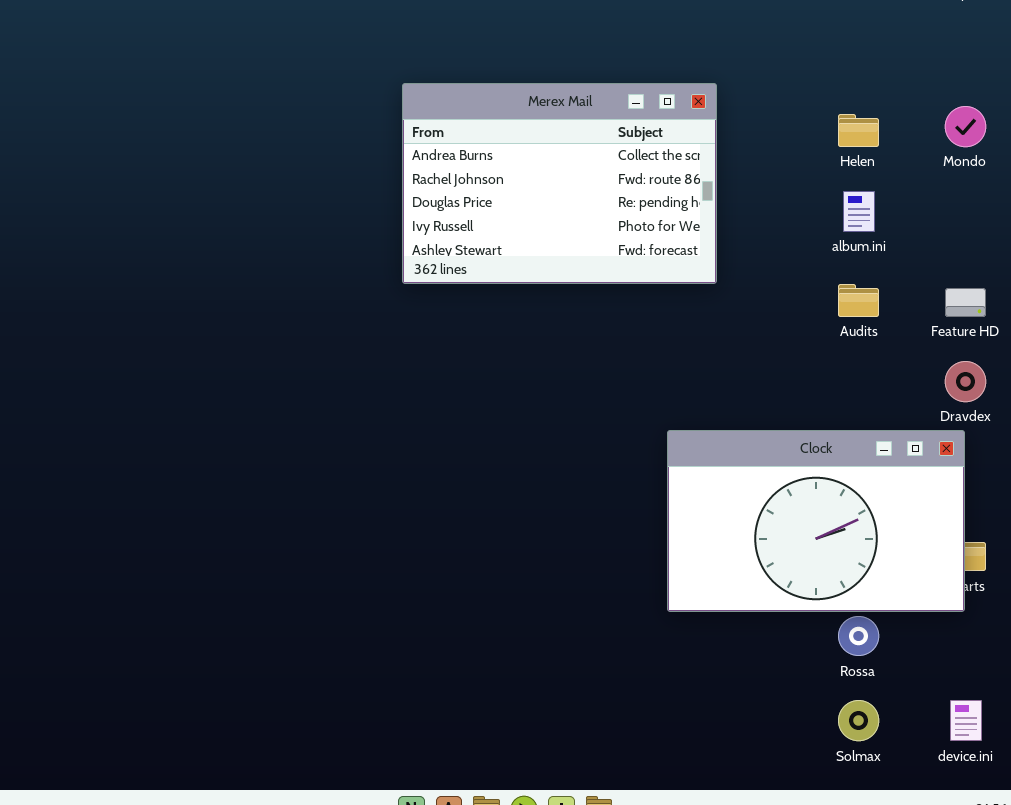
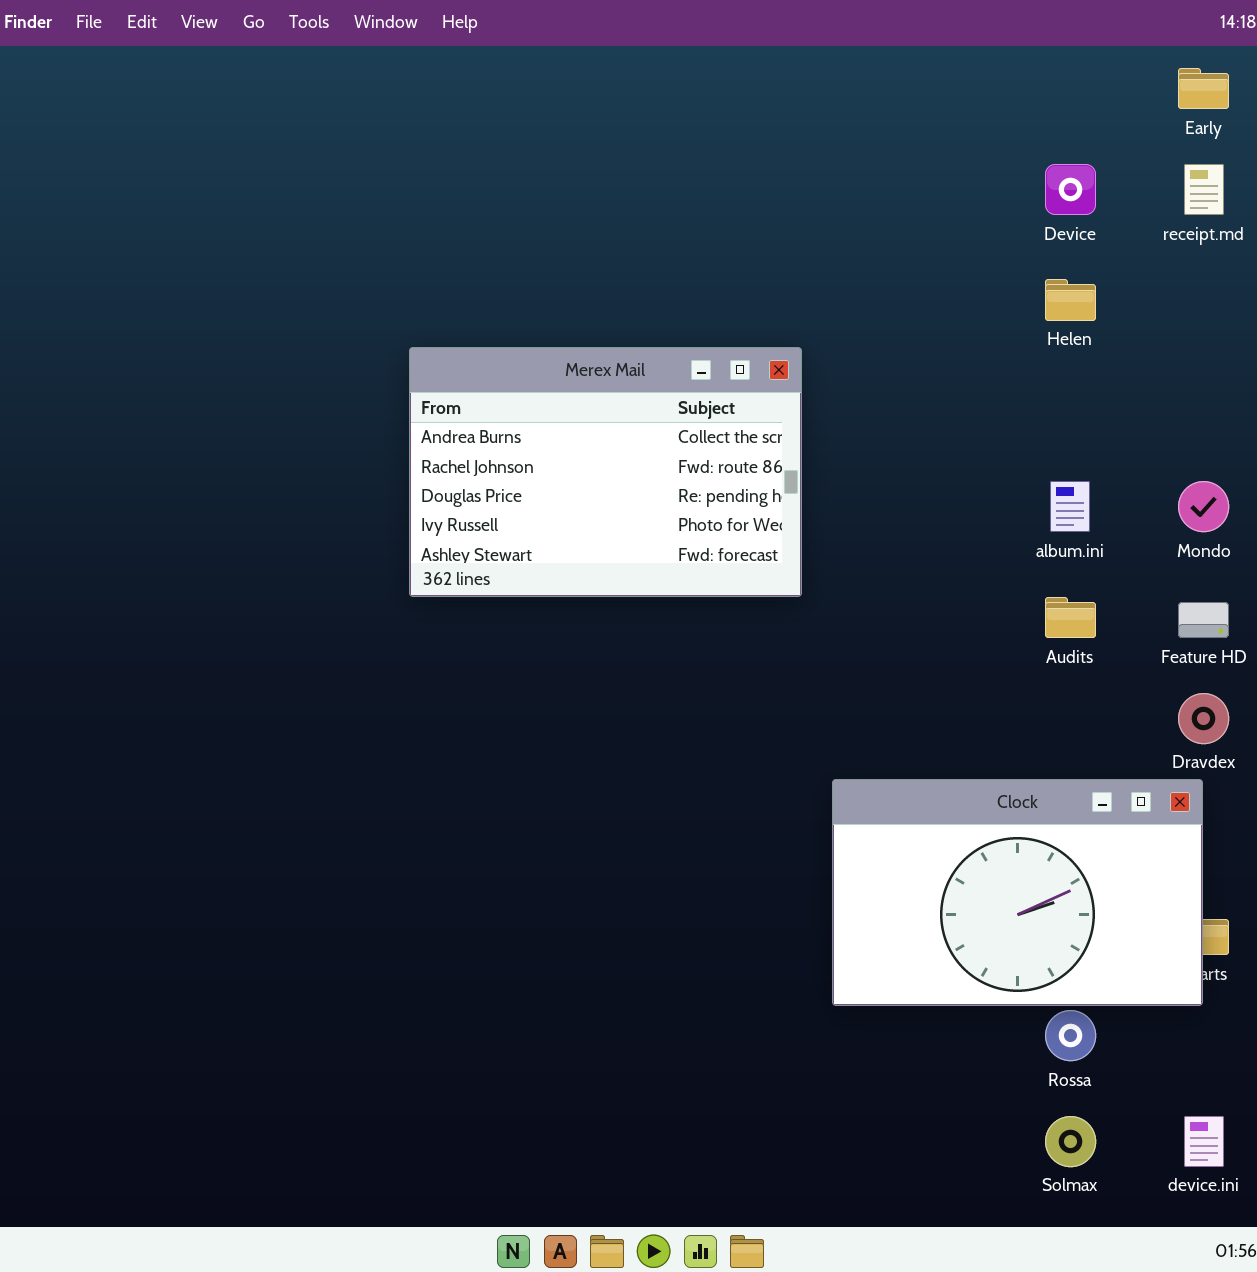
Merex Mail: [402,83,717,284] -> [409,347,802,597], moved
Mondo: [945,106,986,147] -> [1178,481,1229,532], moved
Helen: [838,114,879,147] -> [1045,279,1096,321], moved

